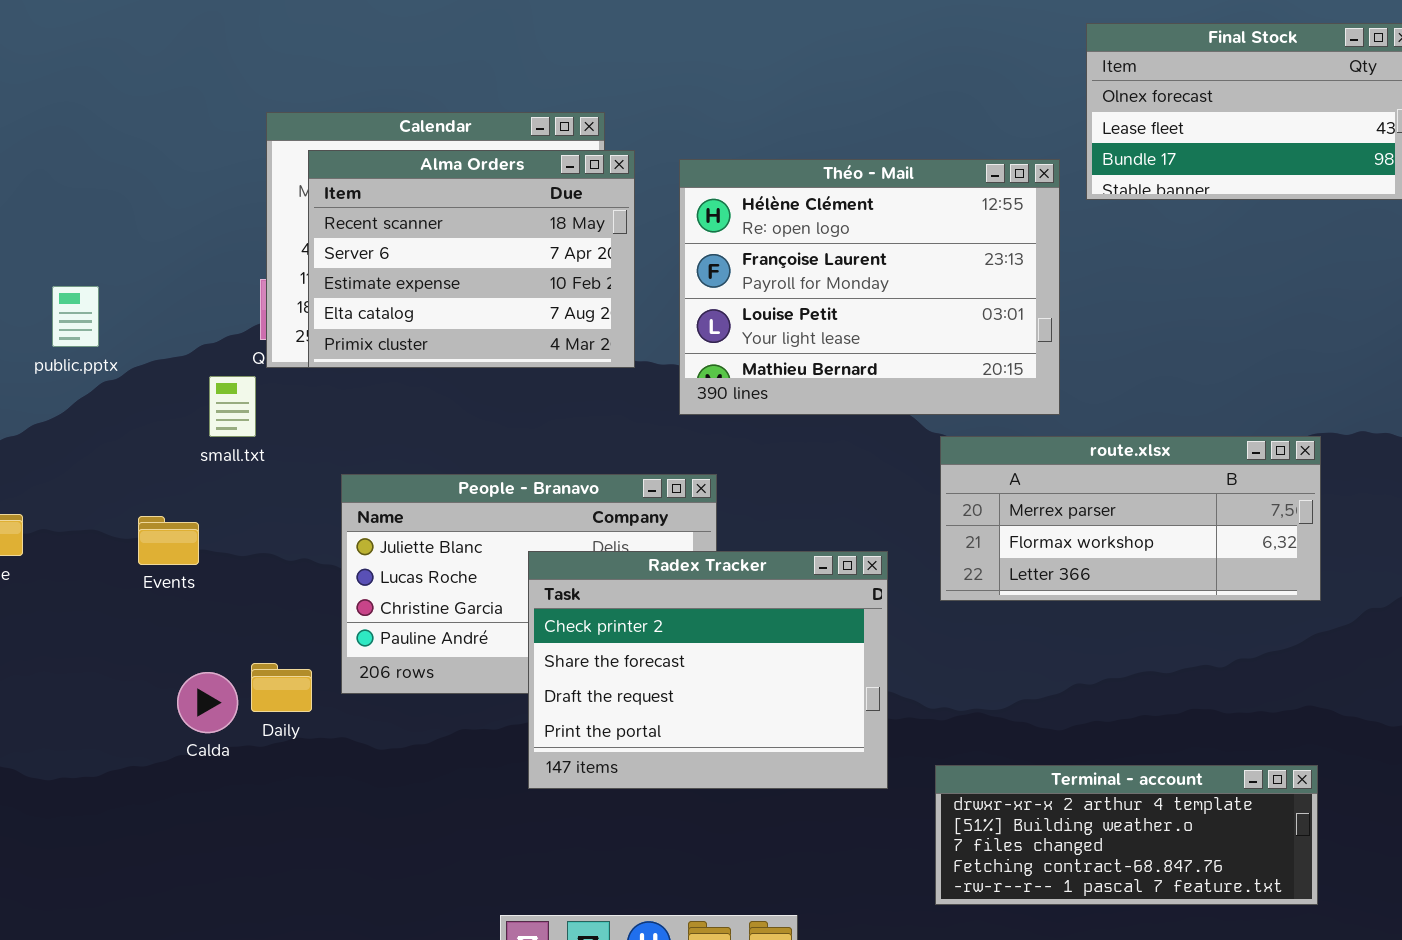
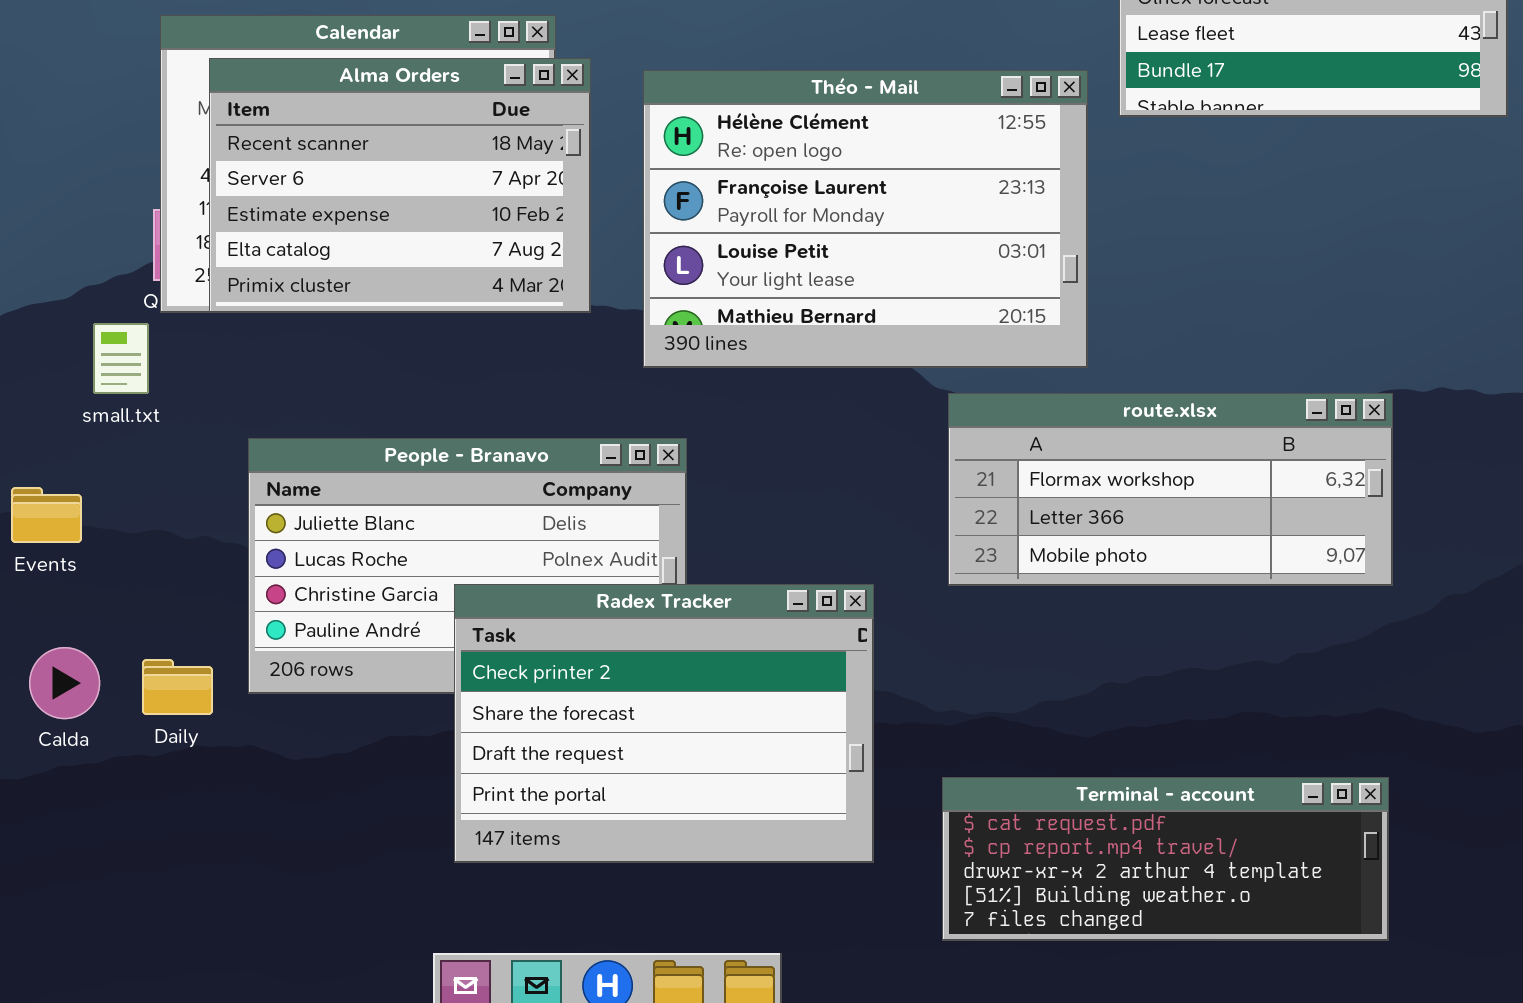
route.xlsx: [940,436,1321,601] -> [948,393,1393,586], scrolled down 1 row
Radex Tracker: [528,551,888,789] -> [454,584,874,863], moved
Calda: [177,672,238,733] -> [29,647,100,719], moved
Terminal - account: [935,765,1318,905] -> [942,777,1389,941], scrolled up 2 rows

